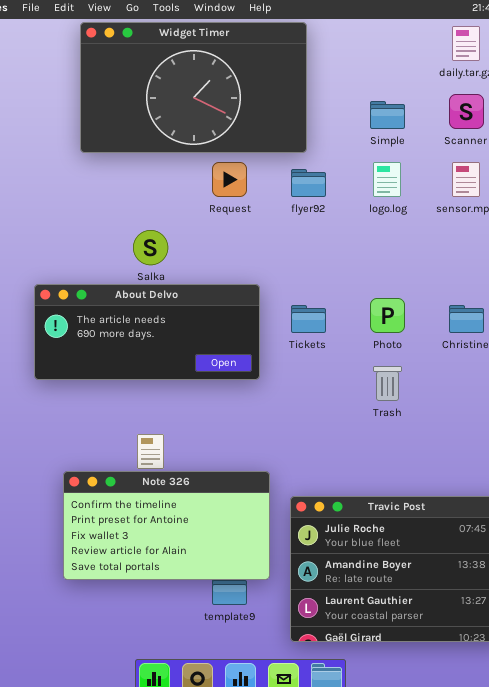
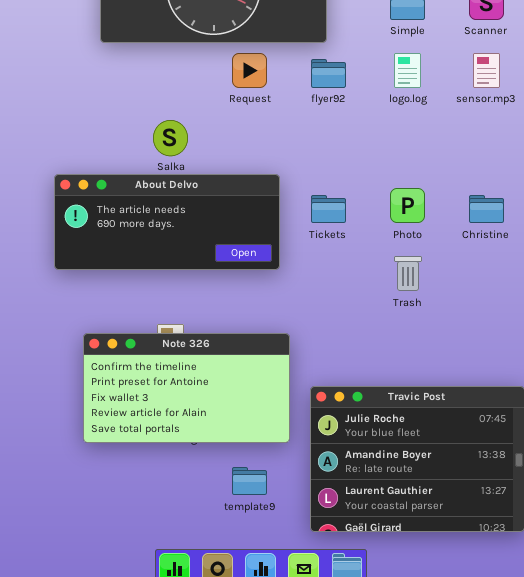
Note 326: [63,471,270,580] -> [83,333,290,443], moved

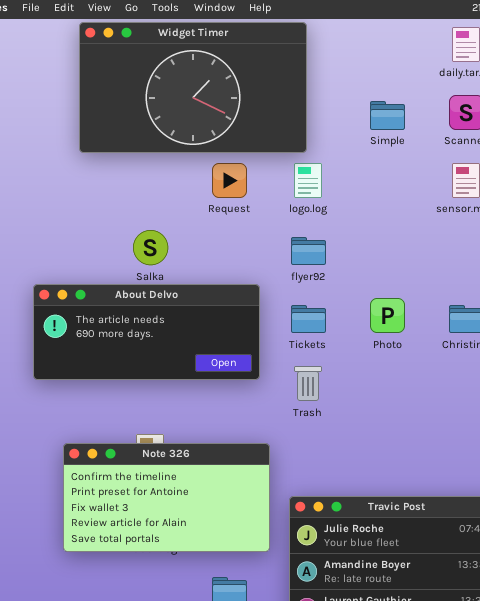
logo.log: [394,53,421,88] -> [294,163,322,198], moved
flyer92: [311,59,346,88] -> [291,237,326,265], moved
Trash: [394,256,422,291] -> [294,366,322,401], moved

